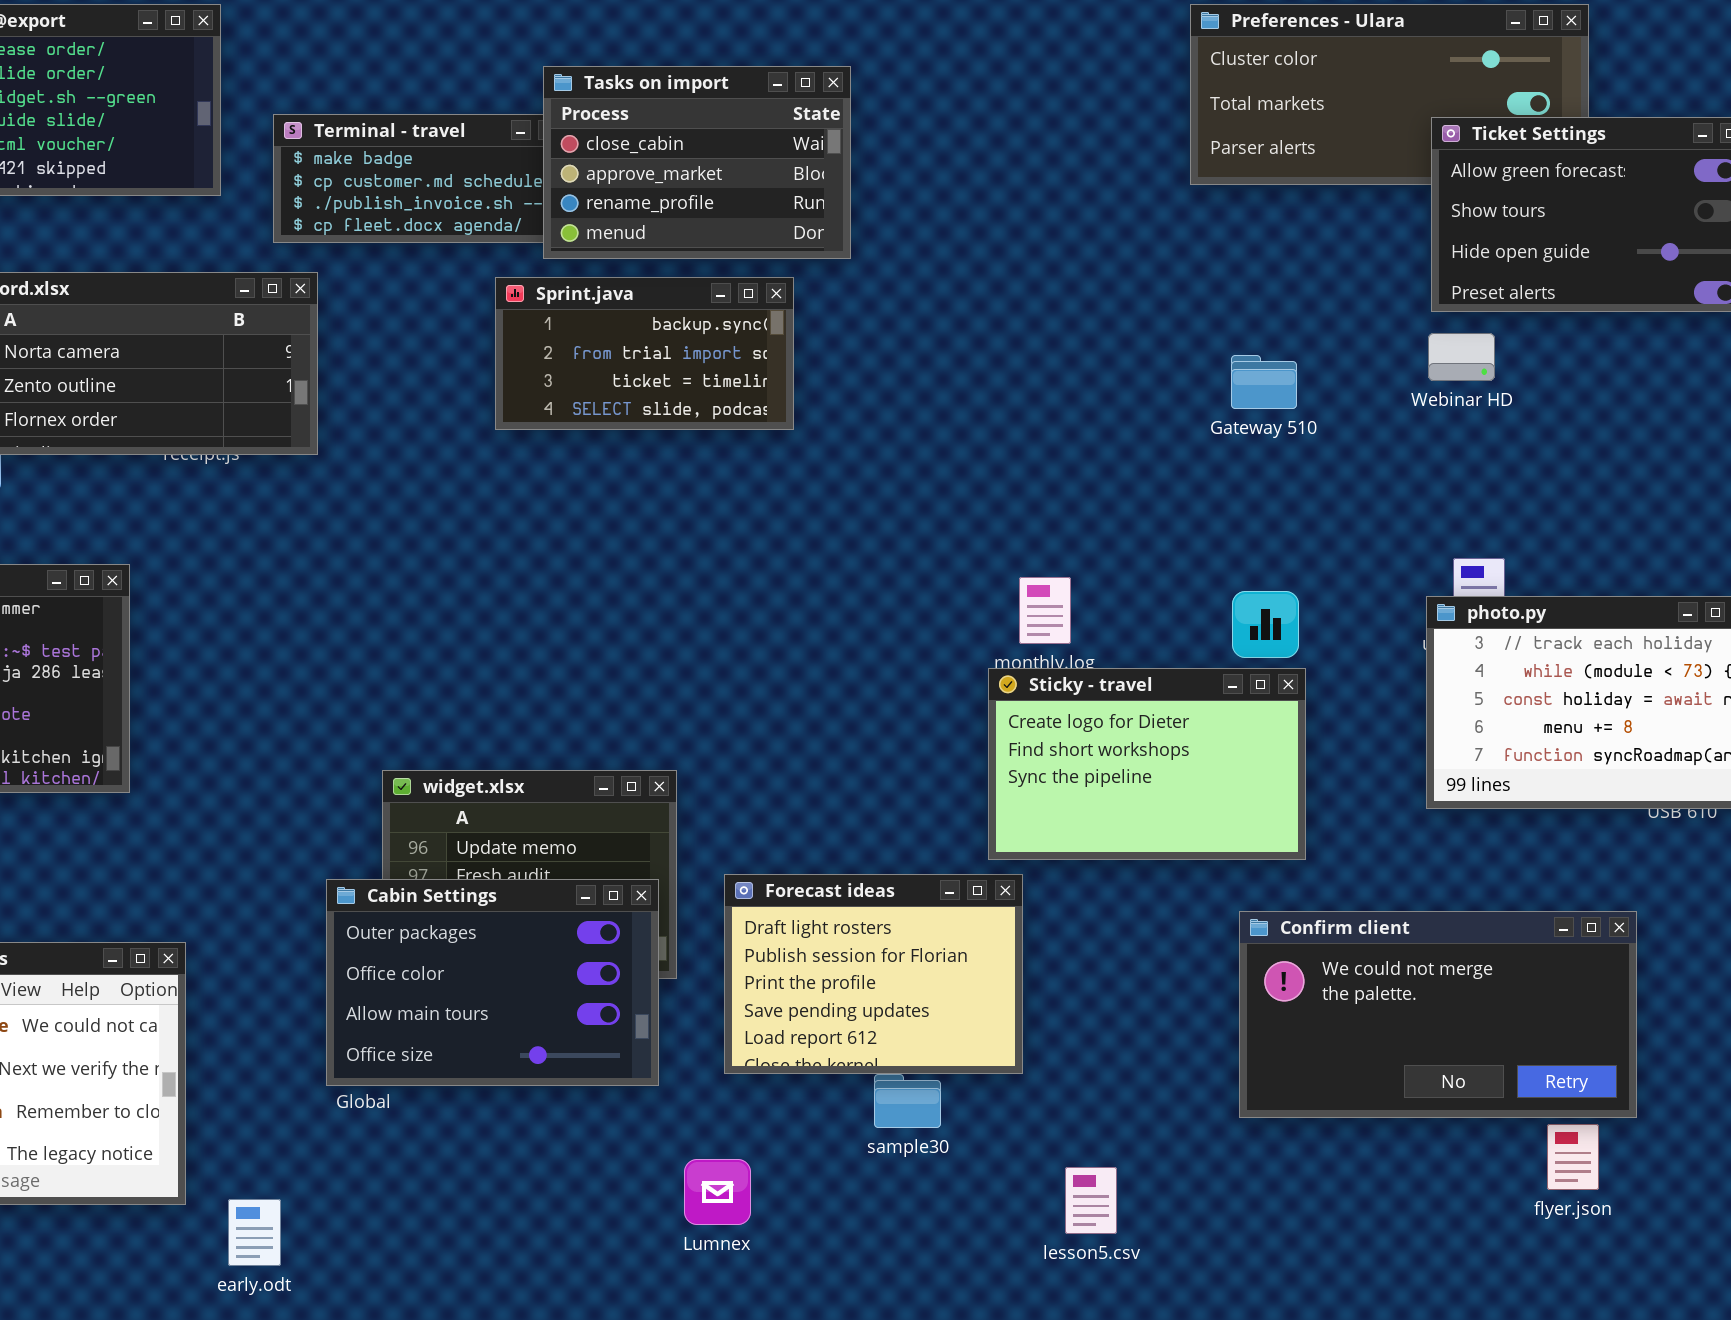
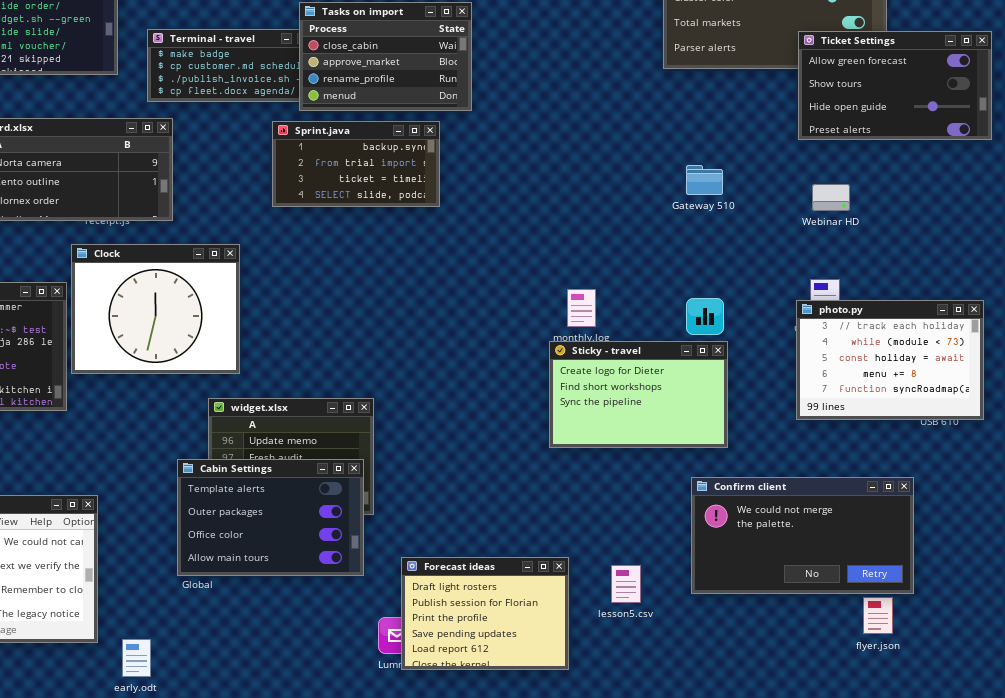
Webinar HD: [1428,333,1495,381] -> [812,184,850,211], moved
Clock: none -> [71,244,240,374], opened
Forecast ideas: [724,874,1023,1074] -> [401,557,569,670], moved
Cabin Settings: [326,879,659,1086] -> [177,459,364,576], scrolled up 1 row
lesson5.csv: [1065,1167,1117,1234] -> [611,565,641,603], moved

